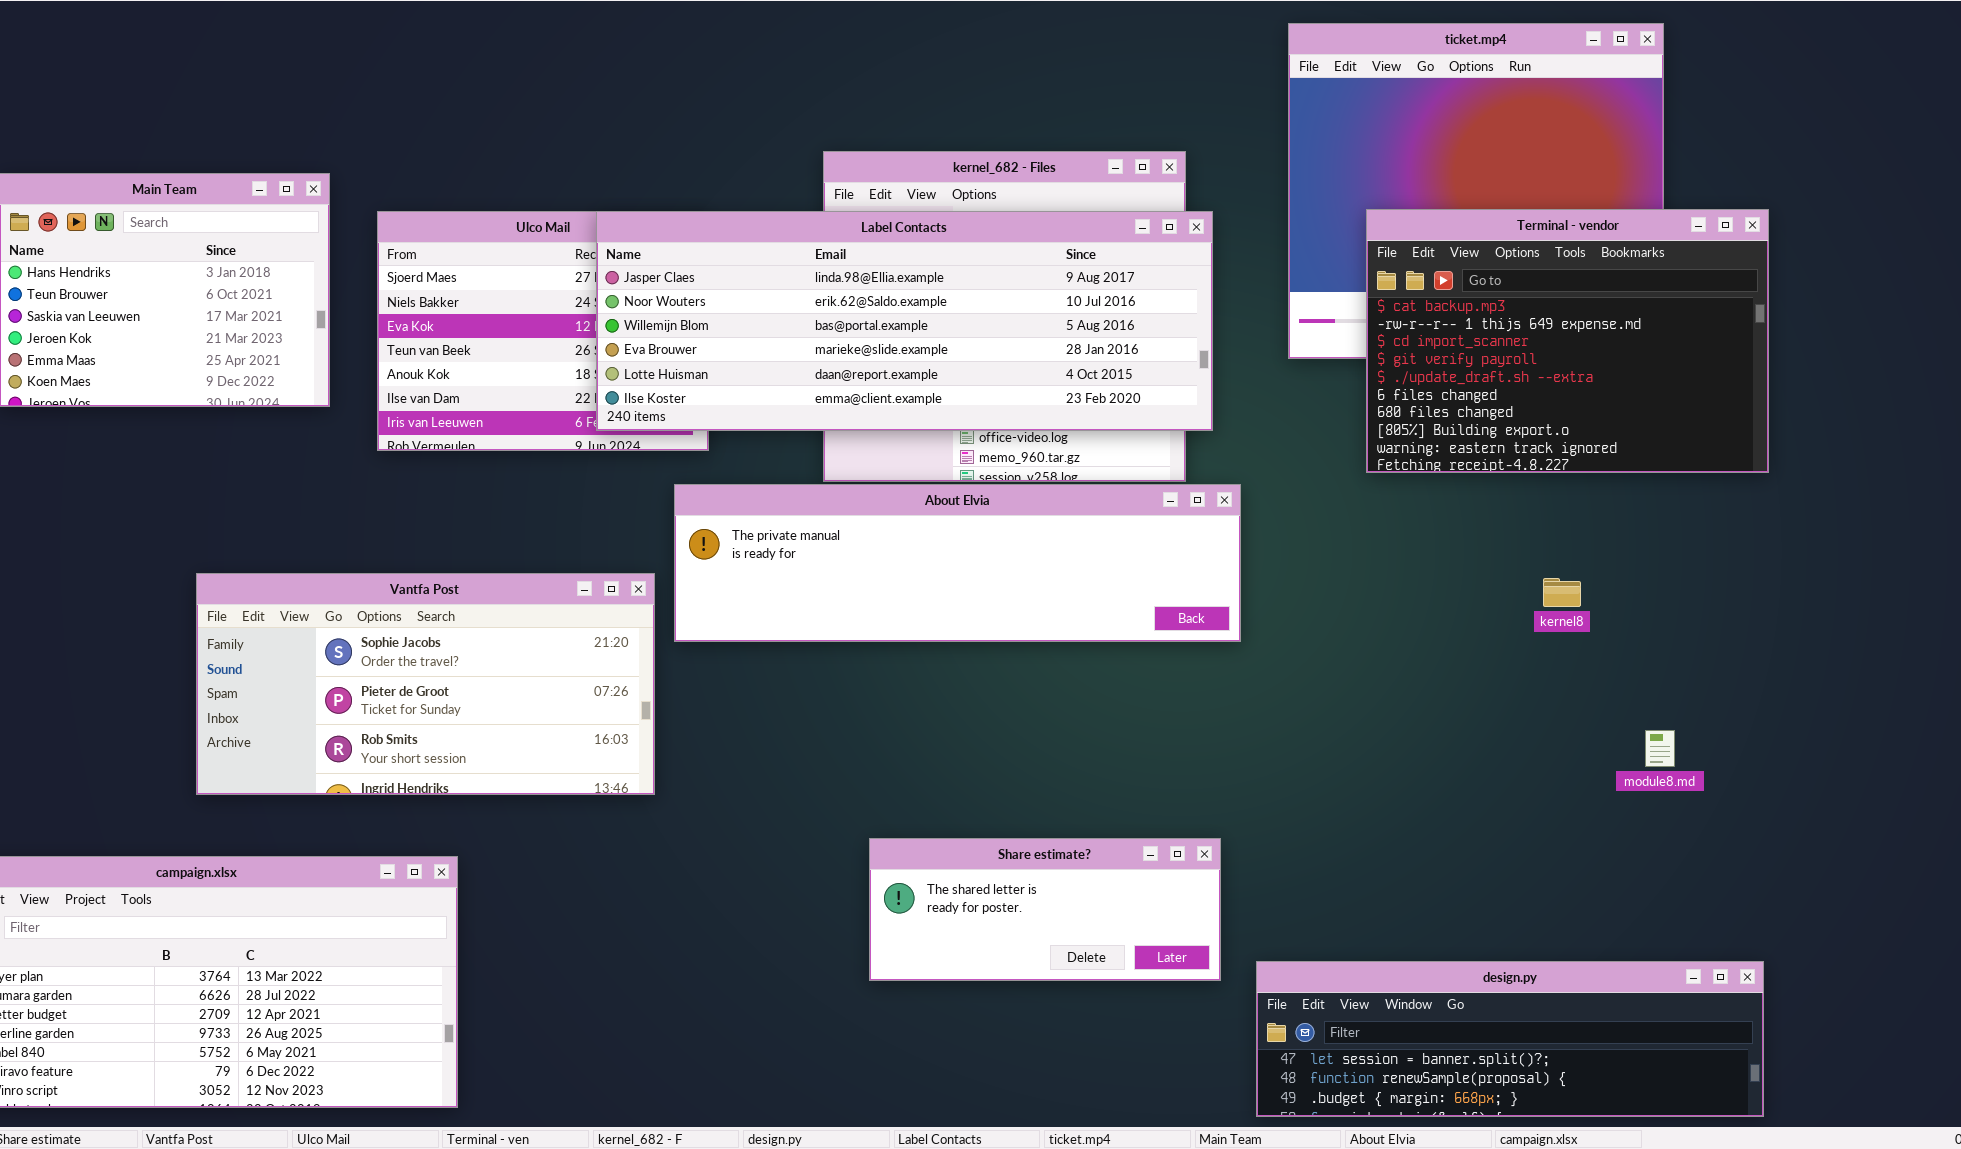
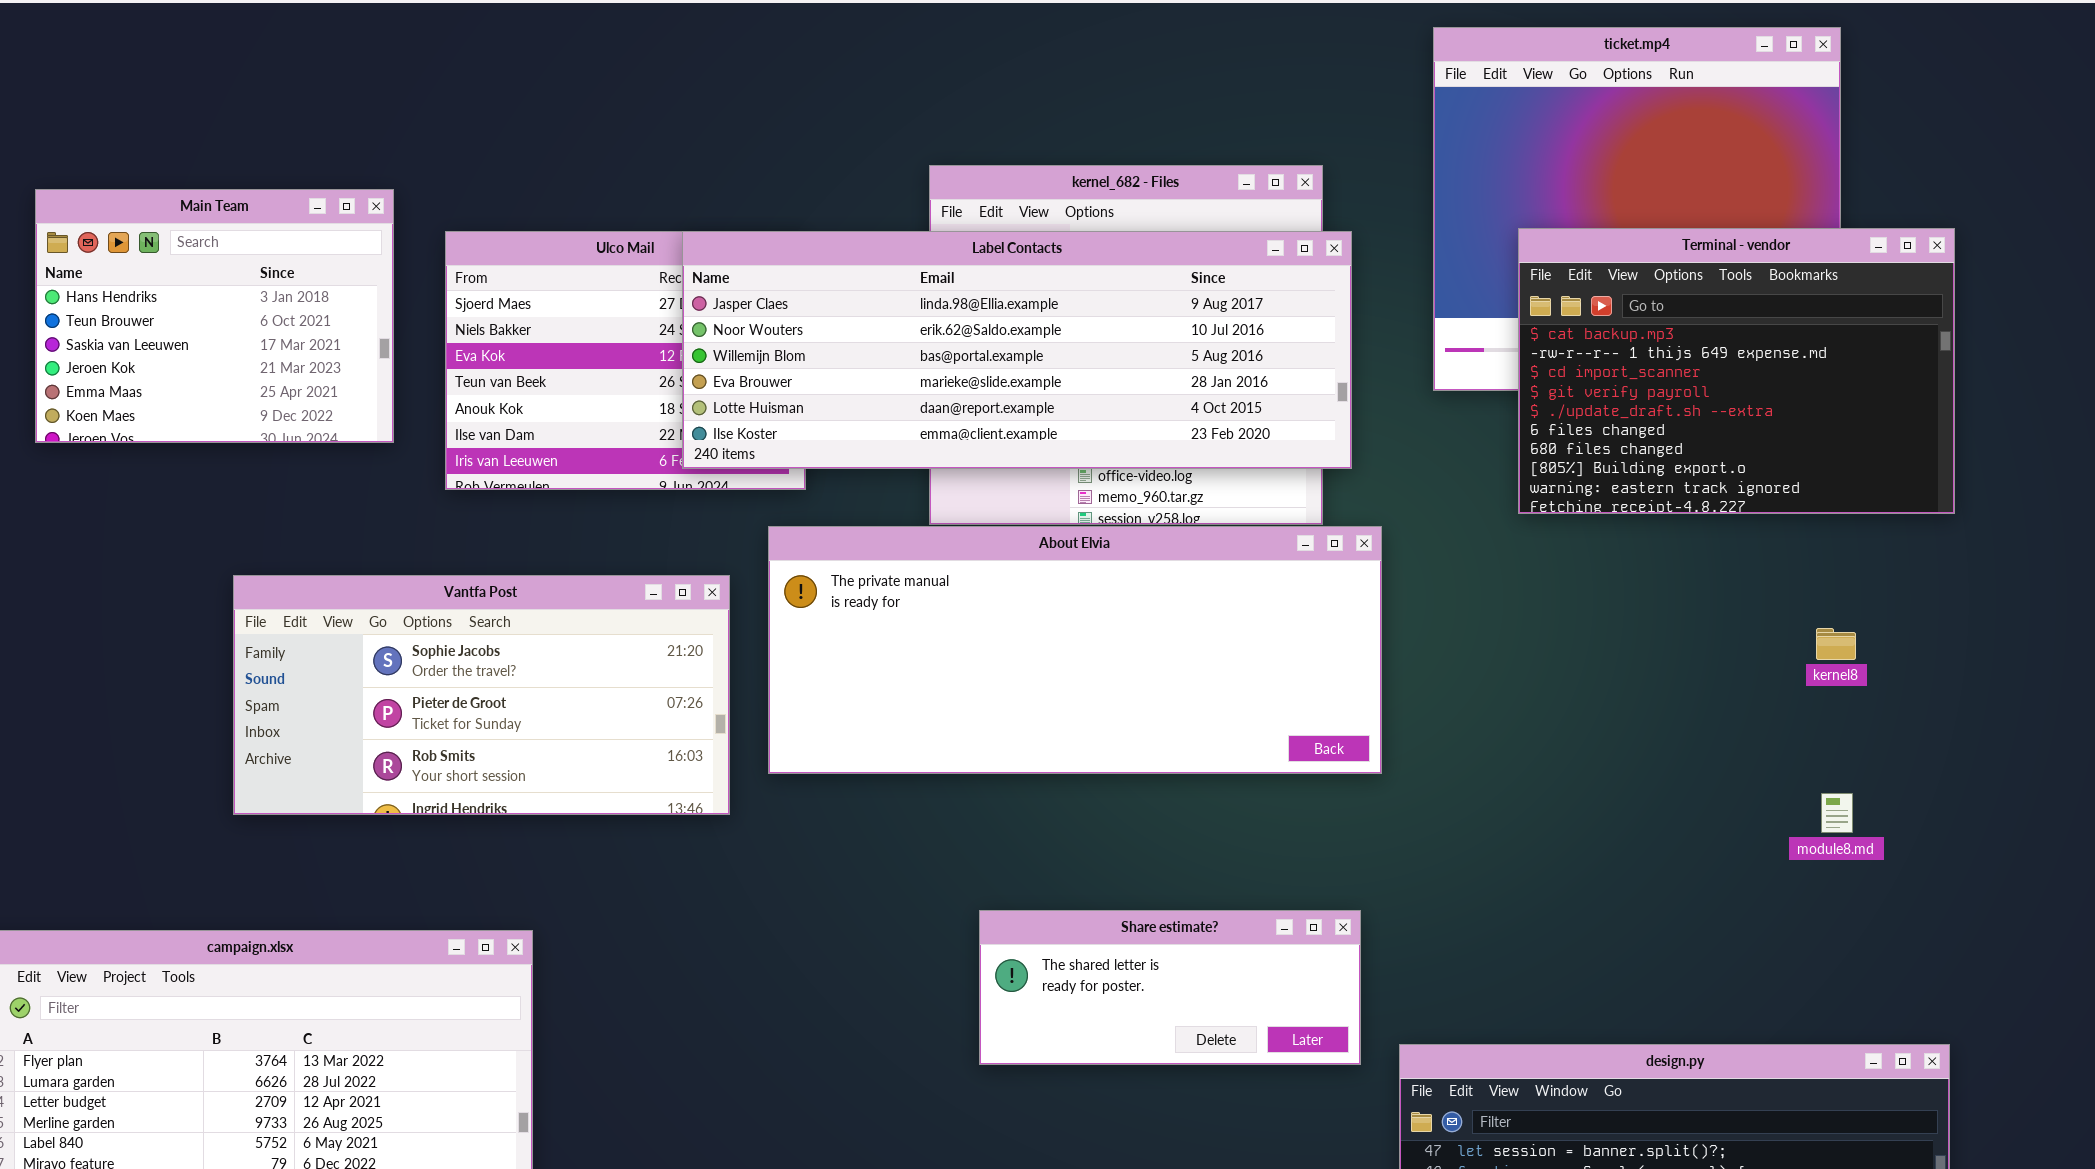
About Elvia: [674,484,1241,642] -> [768,526,1382,774], resized
Vantfa Post: [196,573,655,795] -> [233,575,730,815], moved
kernel8: [1543,578,1581,607] -> [1816,628,1856,660], moved

